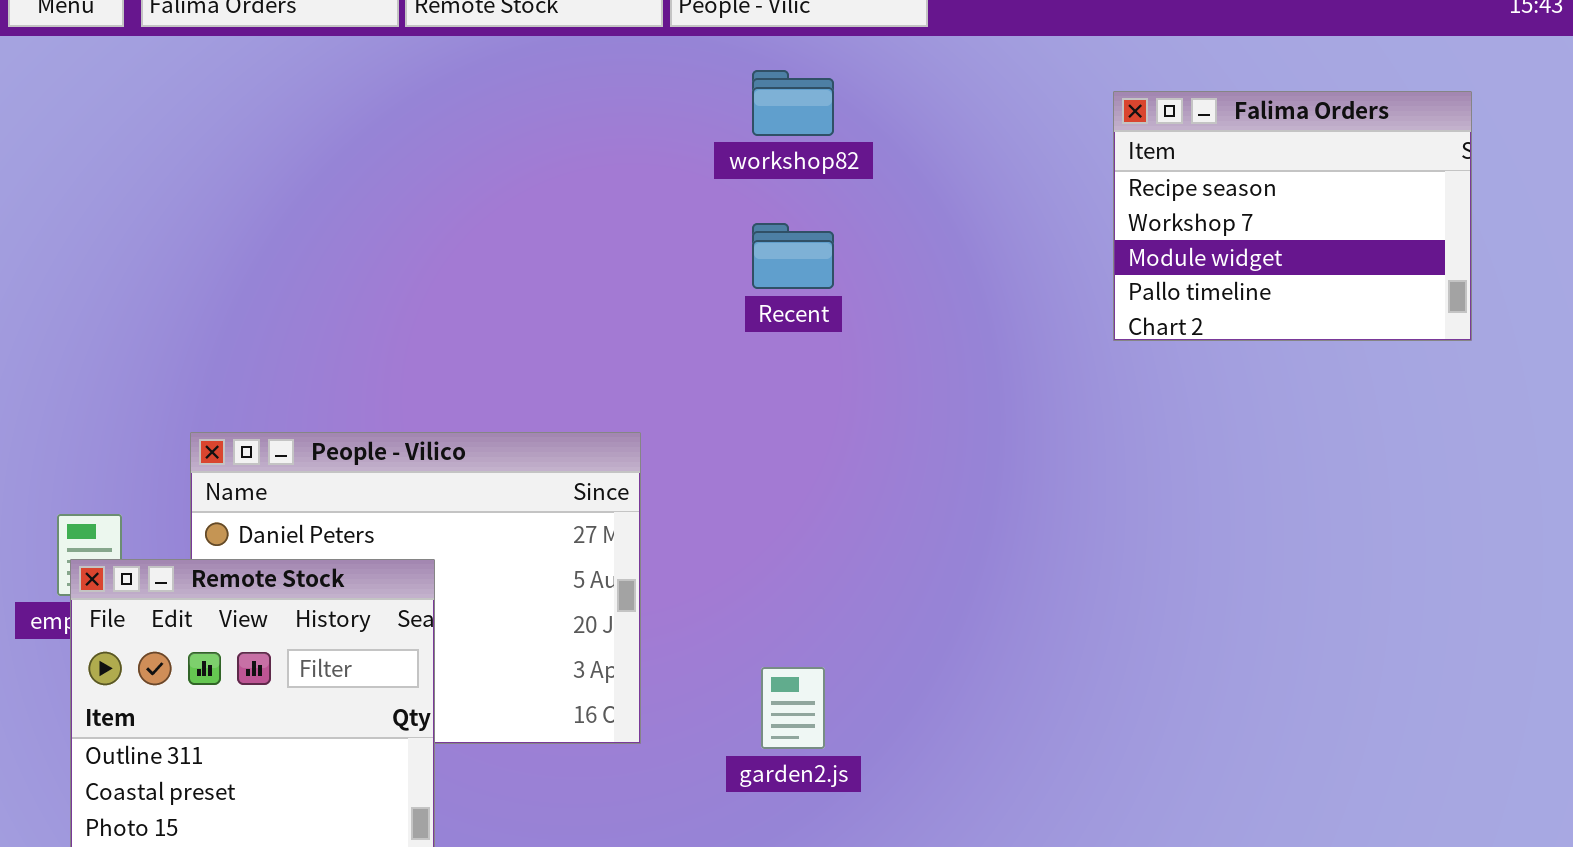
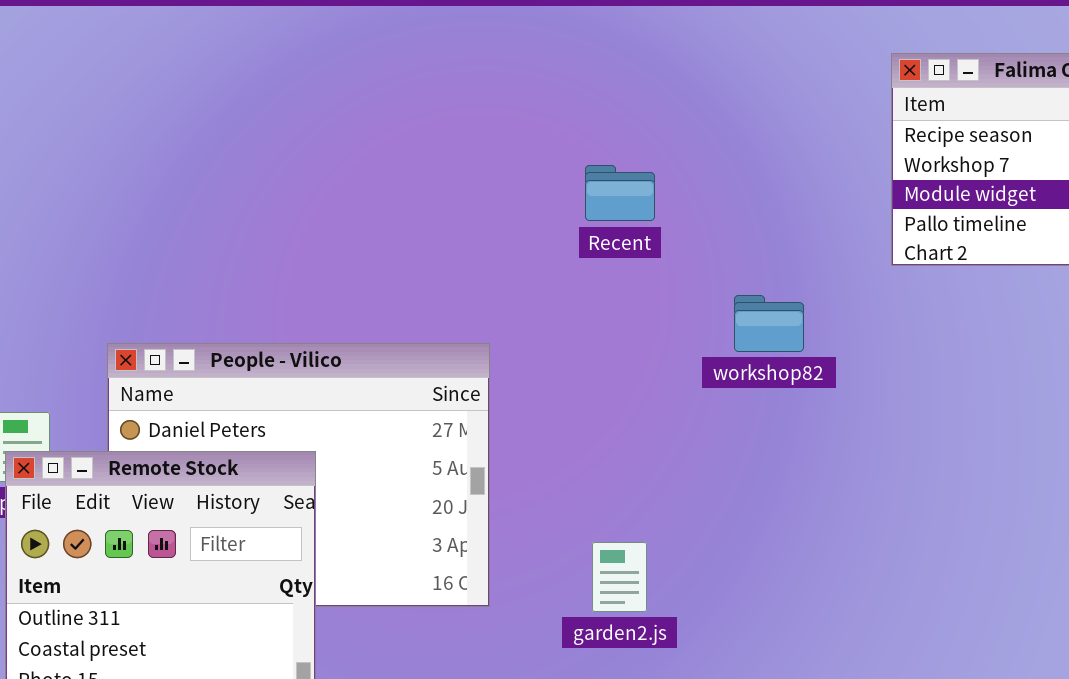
workshop82: [752,70,834,136] -> [734,295,804,352], moved

